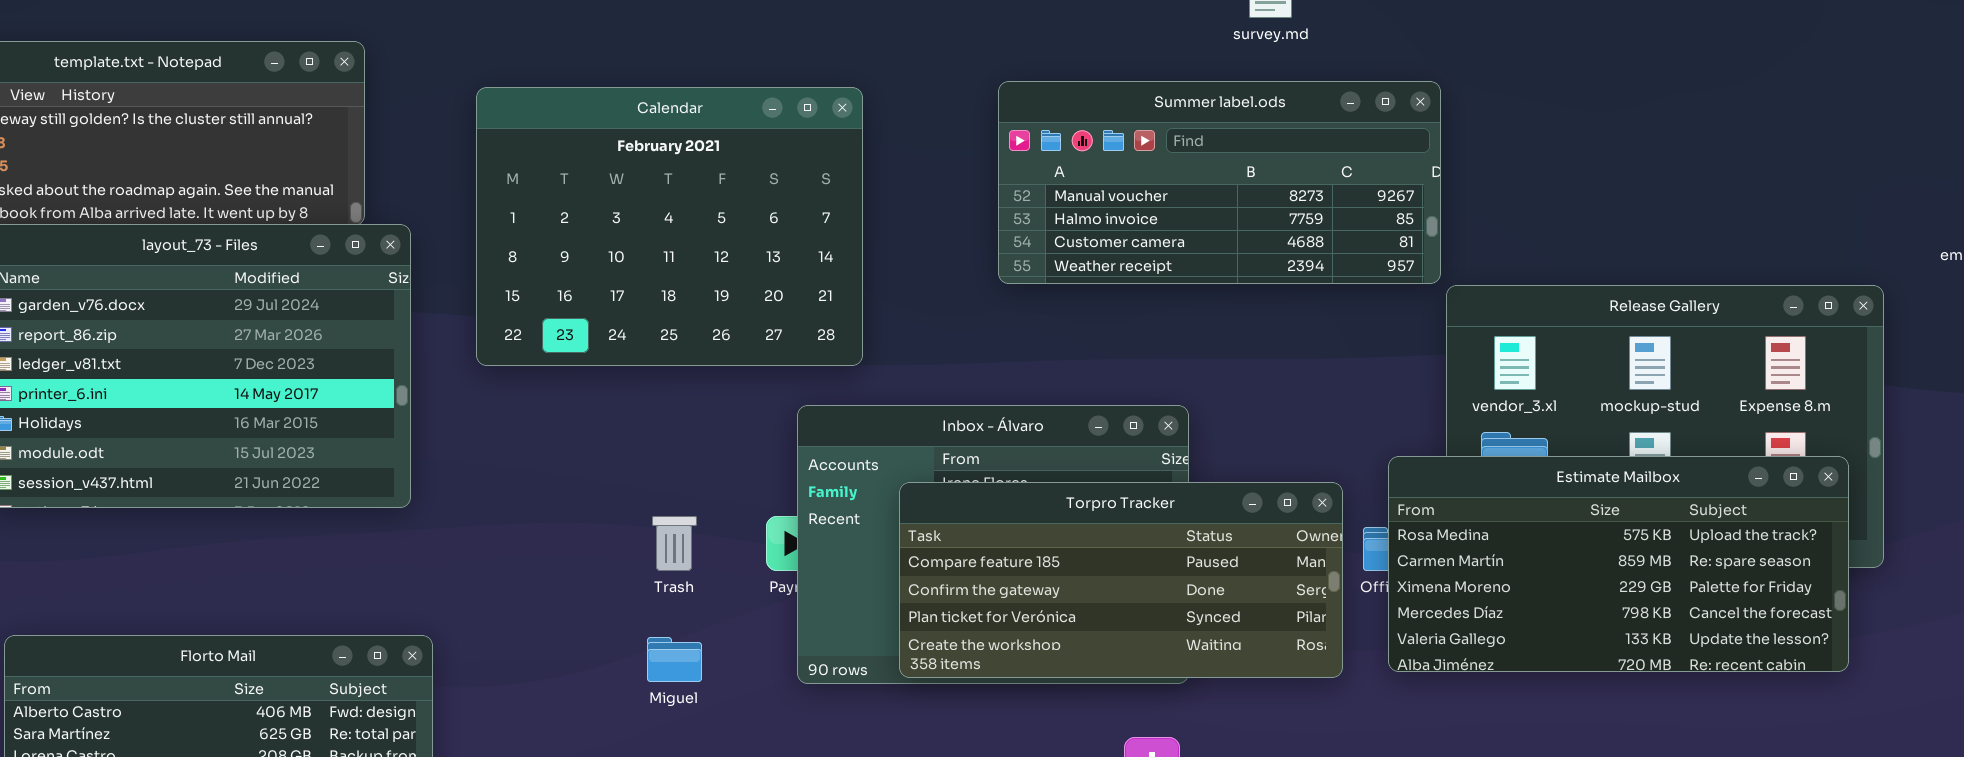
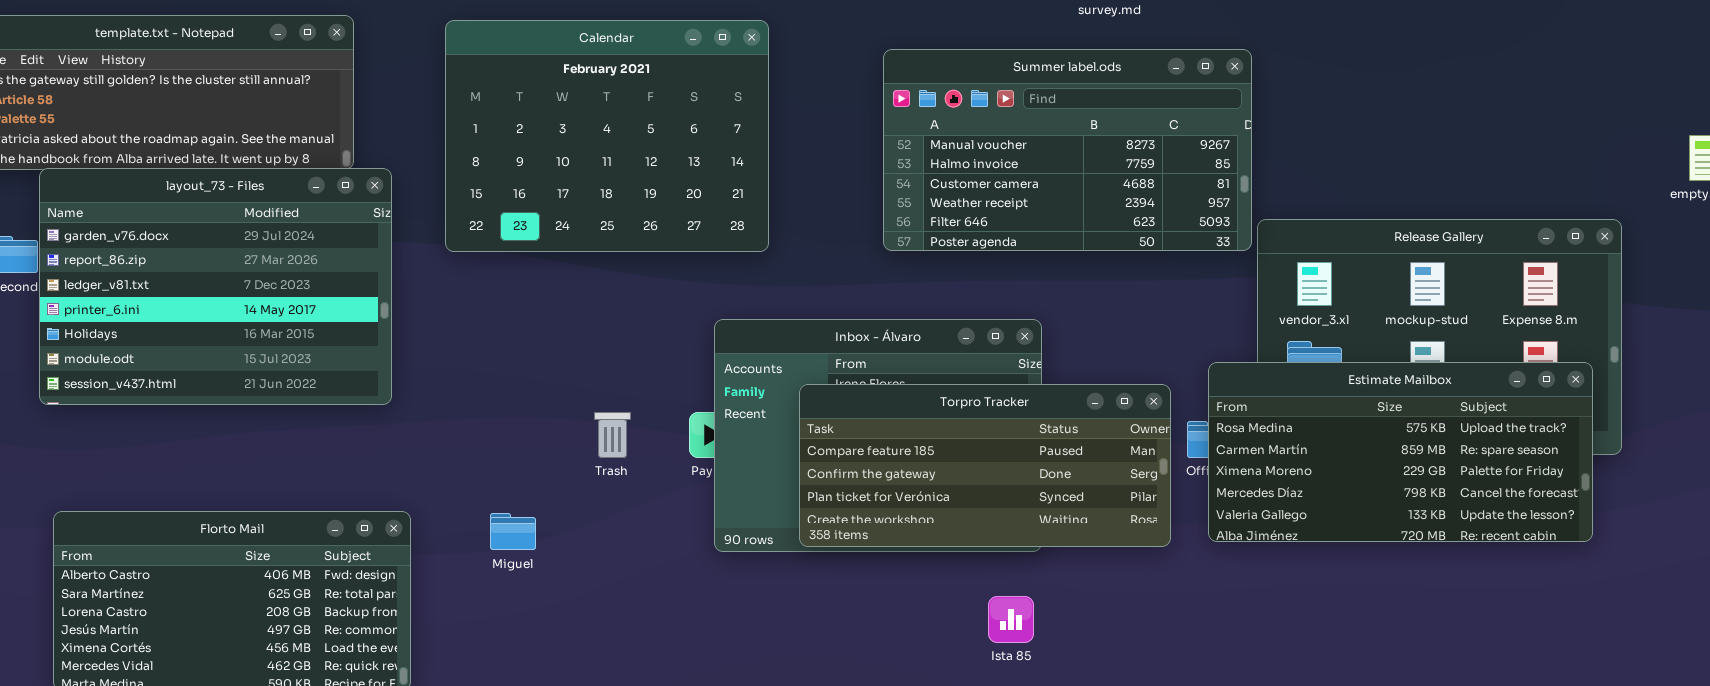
Summer label.ods: [998,81,1441,284] -> [883,49,1252,251], resized
Calendar: [476,87,863,366] -> [445,20,769,252], moved
Miguel: [647,637,702,682] -> [490,513,536,550], moved

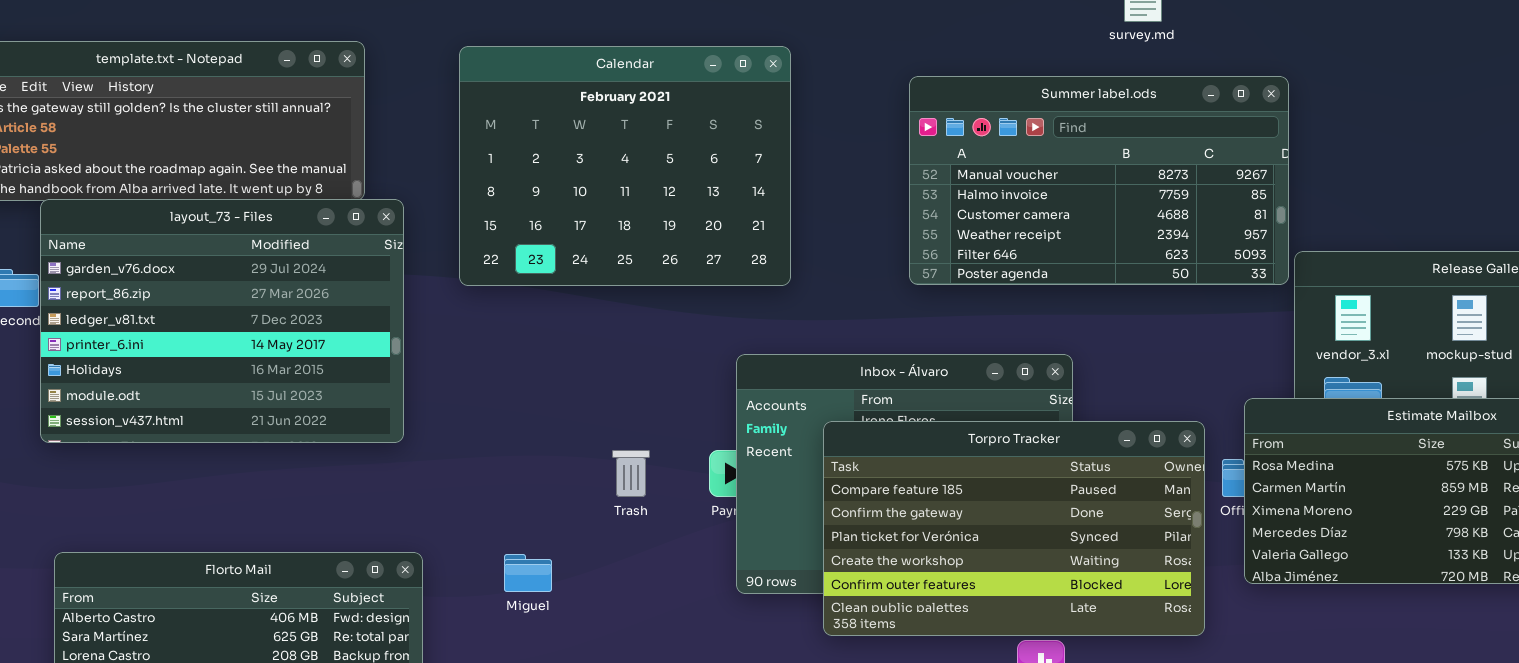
Torpro Tracker: [799,384,1171,547] -> [823,421,1205,636], resized

